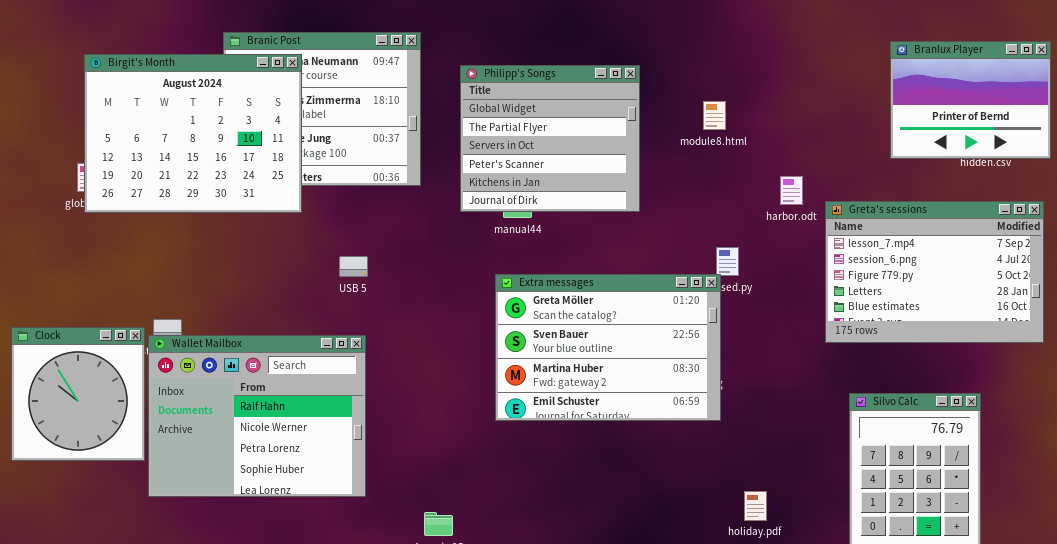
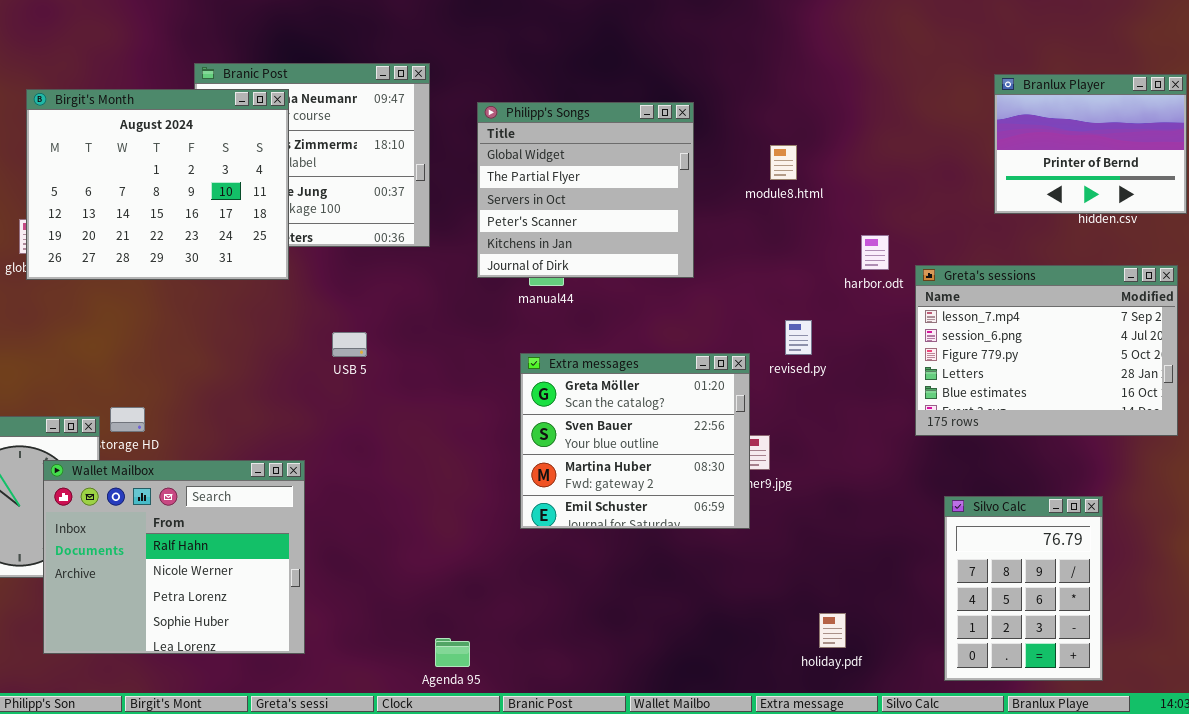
Extra messages: [495,274,721,421] -> [520,353,750,529], resized
Wallet Mailbox: [148,335,366,497] -> [43,460,305,654], moved

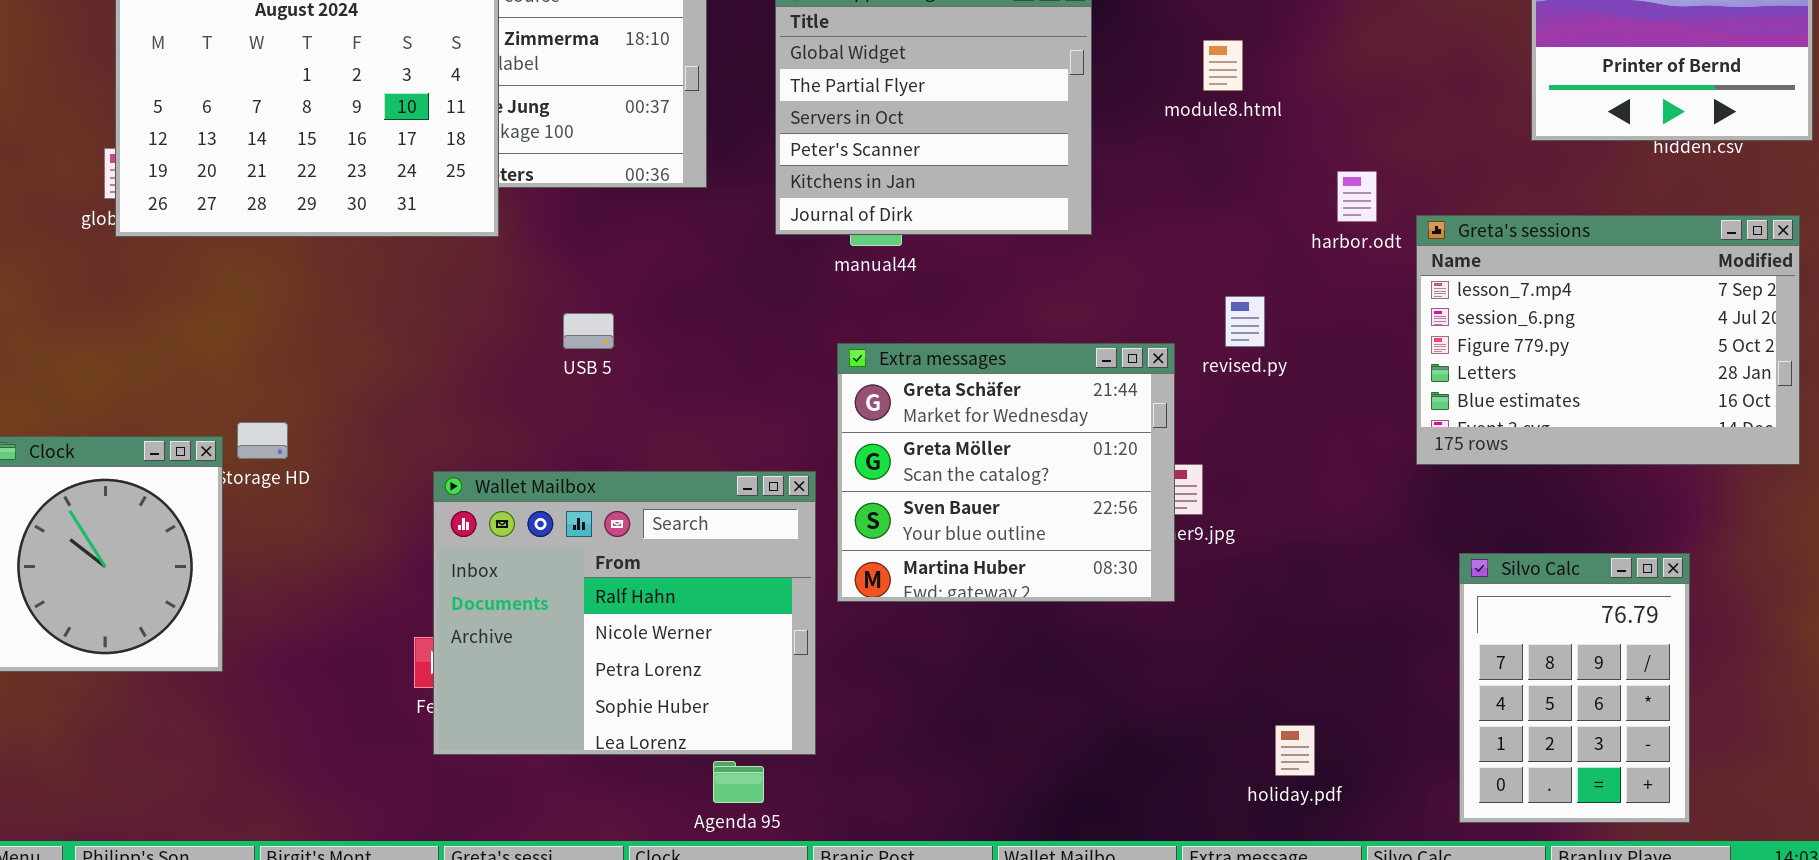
Extra messages: [520,353,750,529] -> [837,343,1175,602], scrolled up 1 row
Wallet Mailbox: [43,460,305,654] -> [433,471,816,755], moved

